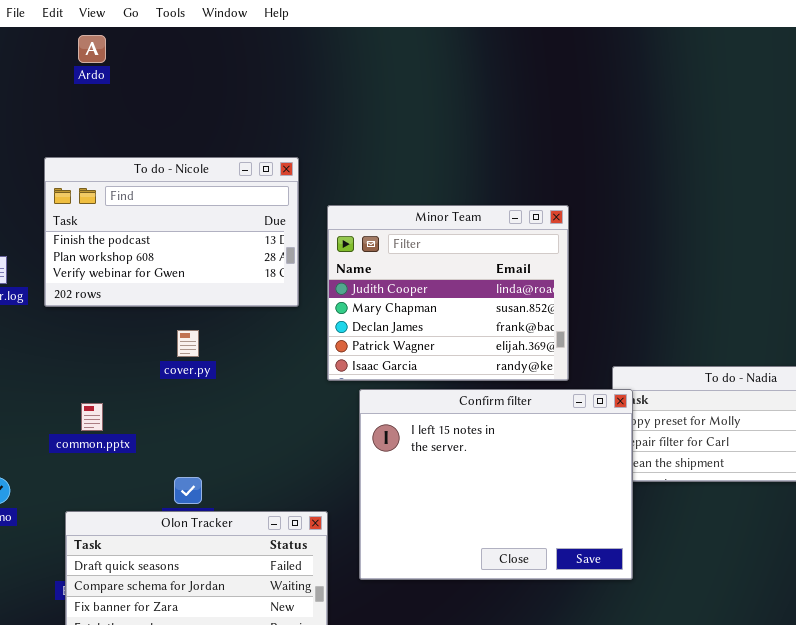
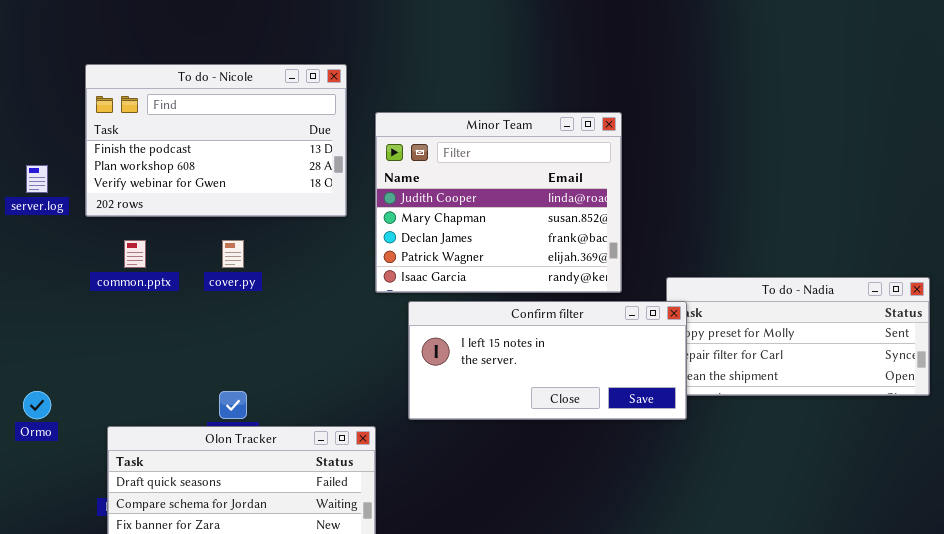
Confirm filter: [359,389,633,580] -> [408,301,687,420], resized
common.pptx: [81,403,103,431] -> [124,240,146,268], moved

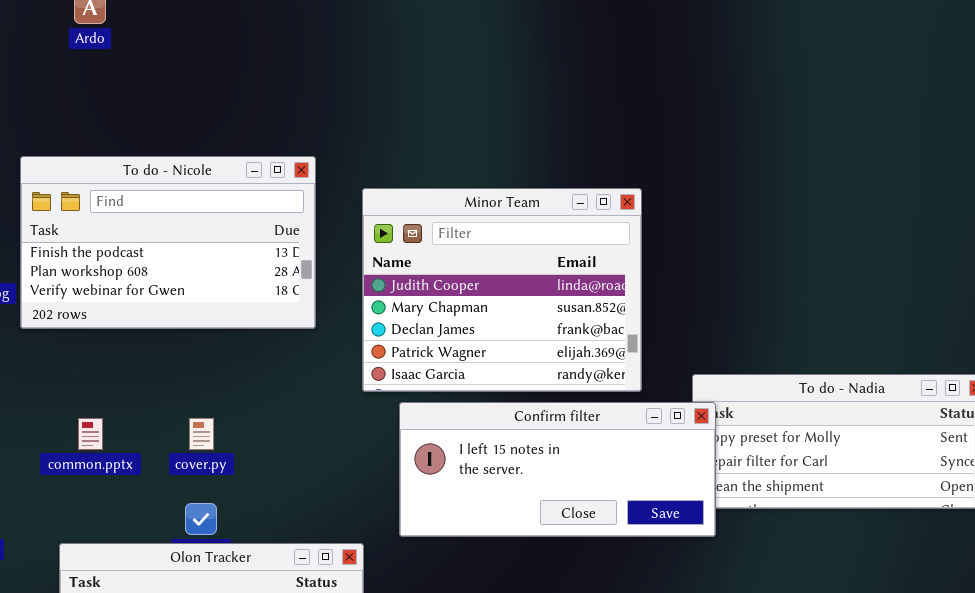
To do - Nicole: [85,64,347,217] -> [20,156,316,329], moved
common.pptx: [124,240,146,268] -> [78,418,103,450], moved
cover.py: [222,240,244,268] -> [189,418,214,450], moved

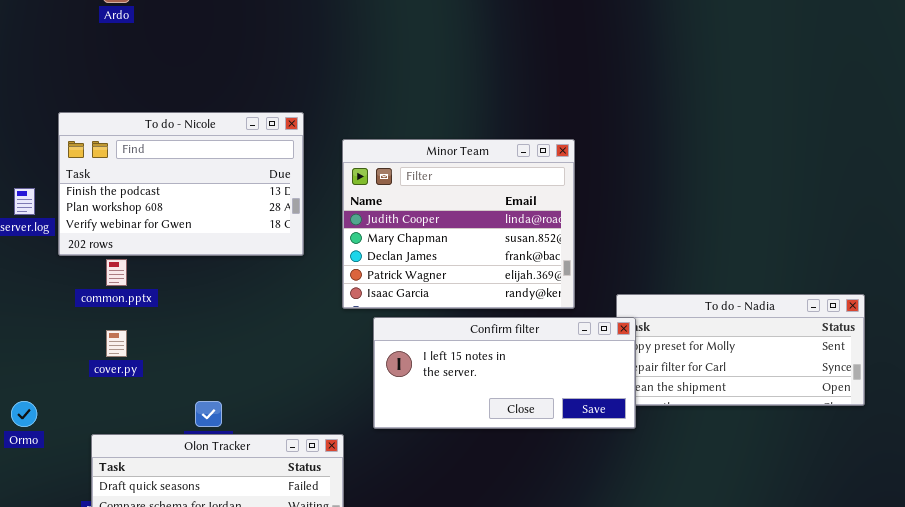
common.pptx: [78,418,103,450] -> [106,259,127,286], moved
cover.py: [189,418,214,450] -> [106,330,127,357], moved

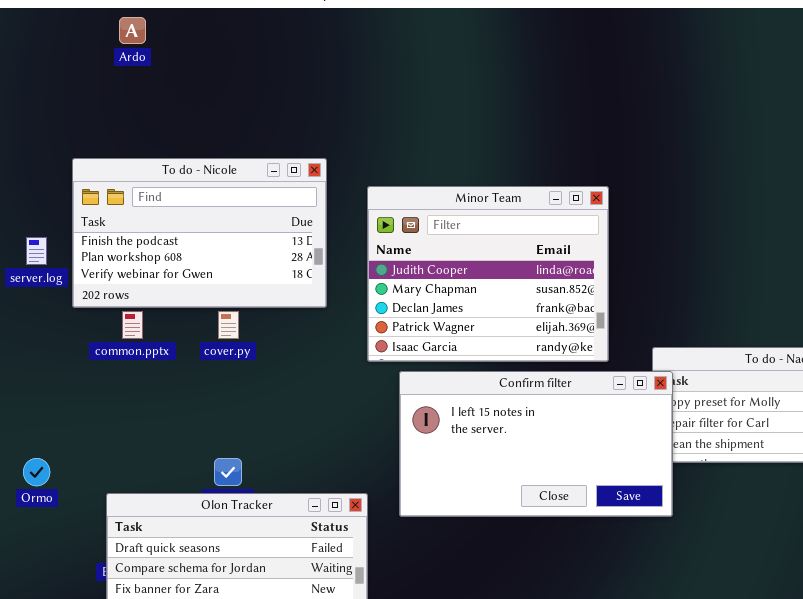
Confirm filter: [373,317,636,429] -> [399,371,673,517], resized
cover.py: [106,330,127,357] -> [218,311,239,339], moved

